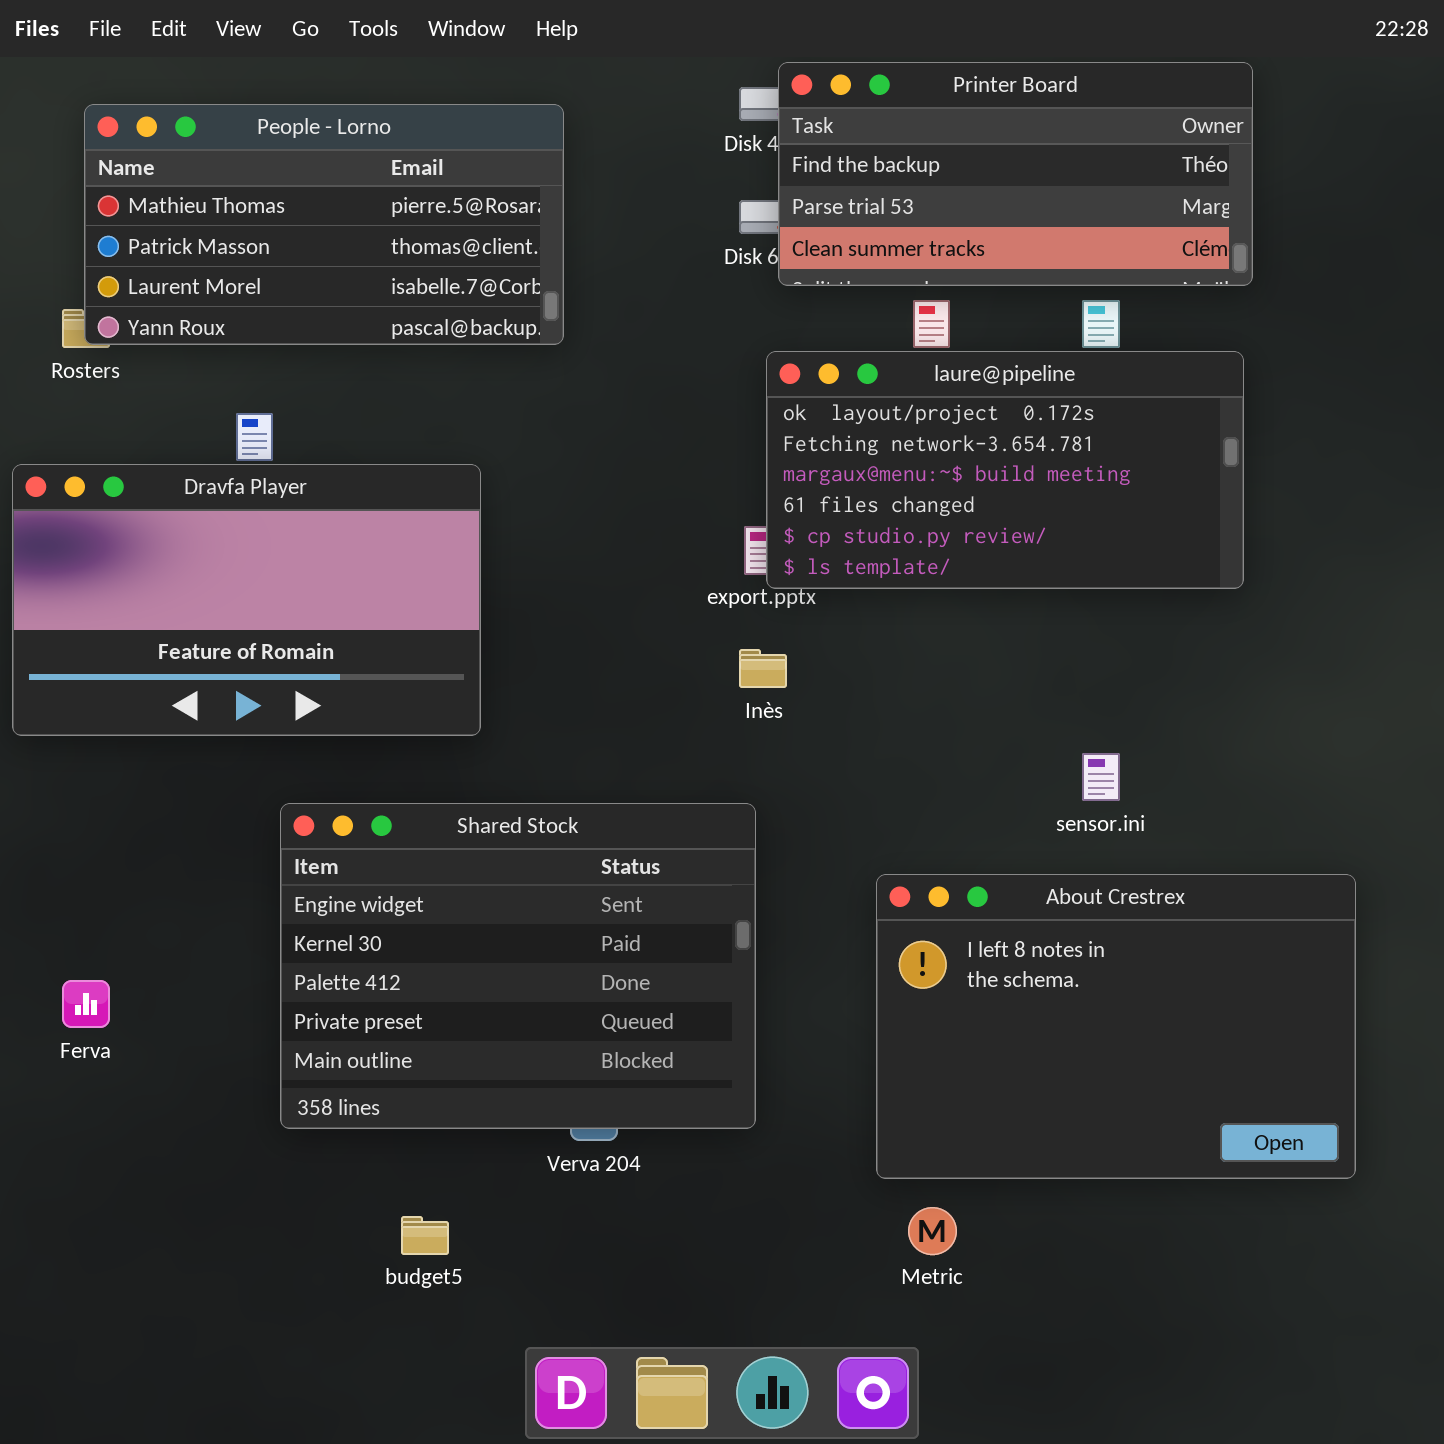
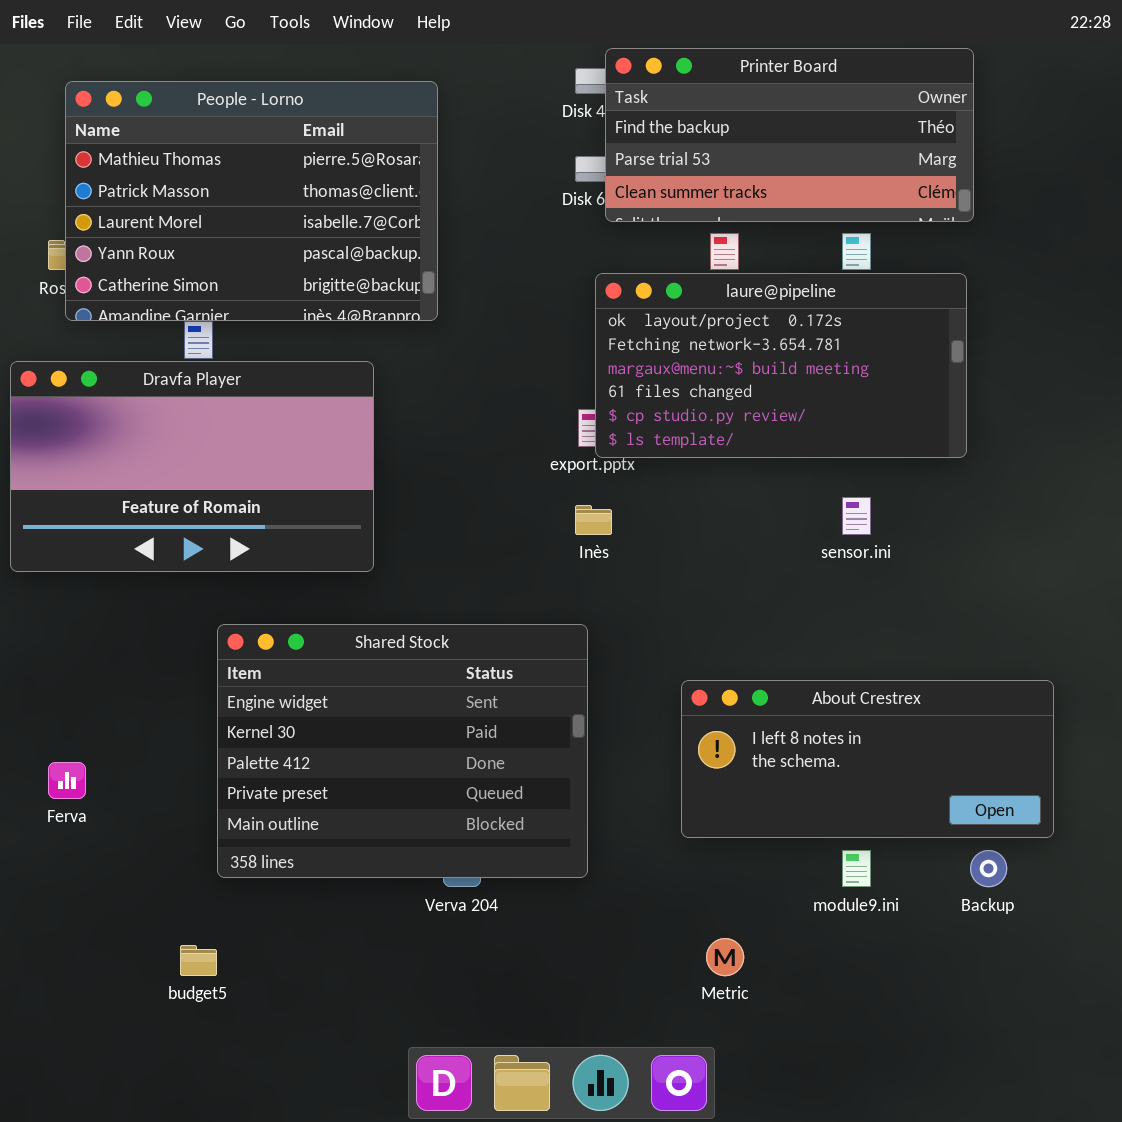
People - Lorno: [84,104,564,345] -> [65,81,438,321], resized
sensor.ini: [1082,753,1120,801] -> [842,497,871,535], moved
About Crestrex: [876,874,1356,1179] -> [681,680,1054,838], resized
budget5: [401,1216,449,1255] -> [180,945,217,976], moved

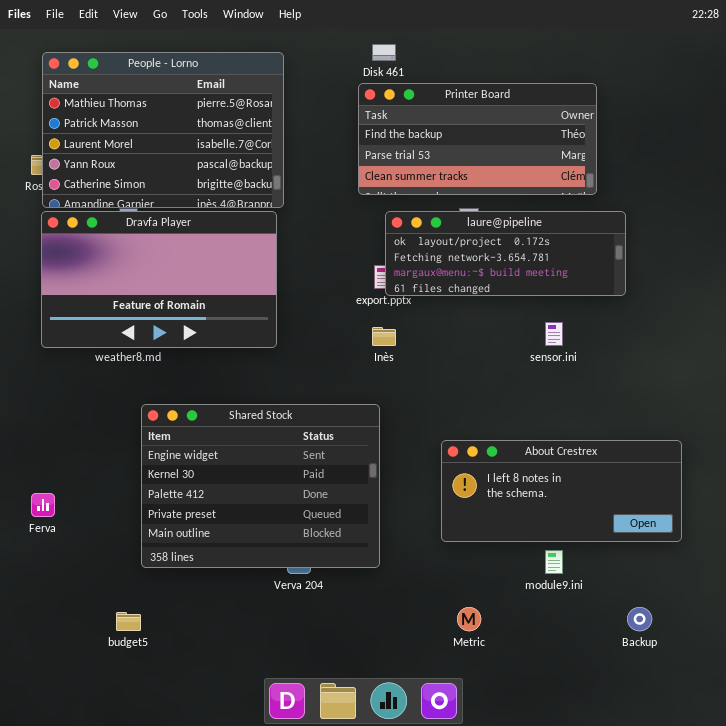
Printer Board: [605,48,974,222] -> [358,83,597,195], moved
laure@pipeline: [595,273,967,458] -> [385,211,626,296], resized
Dravfa Player: [10,361,374,572] -> [41,211,277,348], moved
Backup: [970,850,1007,887] -> [627,607,652,631], moved

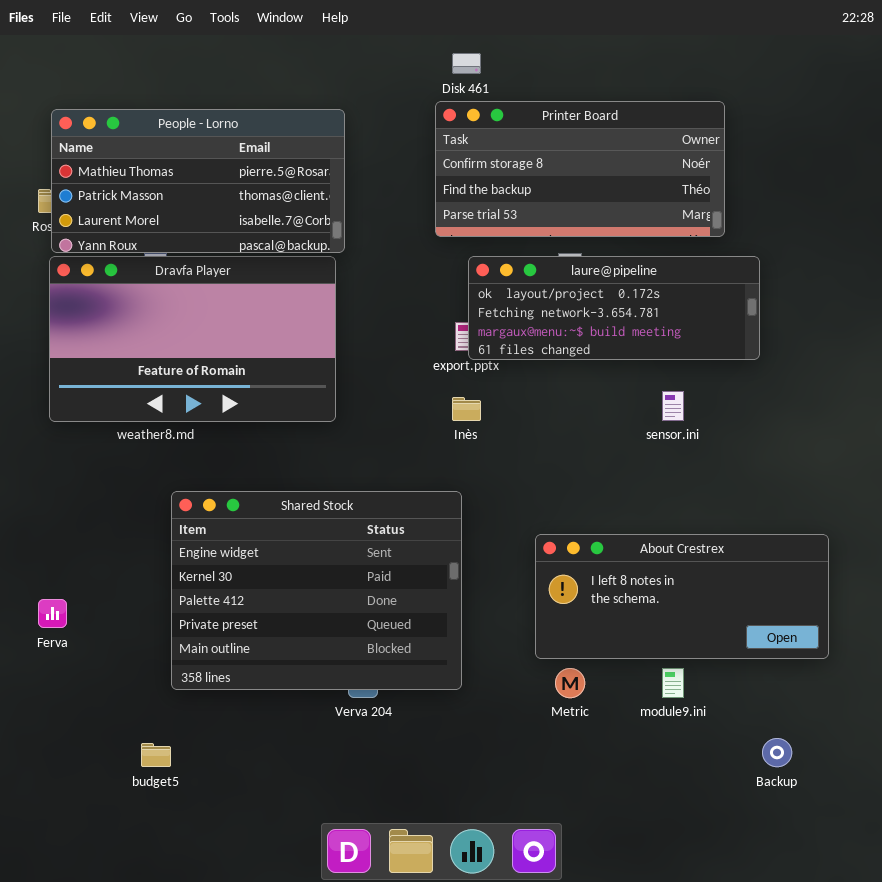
People - Lorno: [42,52,284,208] -> [51,109,345,253], resized
Printer Board: [358,83,597,195] -> [435,101,725,237], scrolled up 1 row
Metric: [457,607,481,631] -> [555,668,585,698], moved

